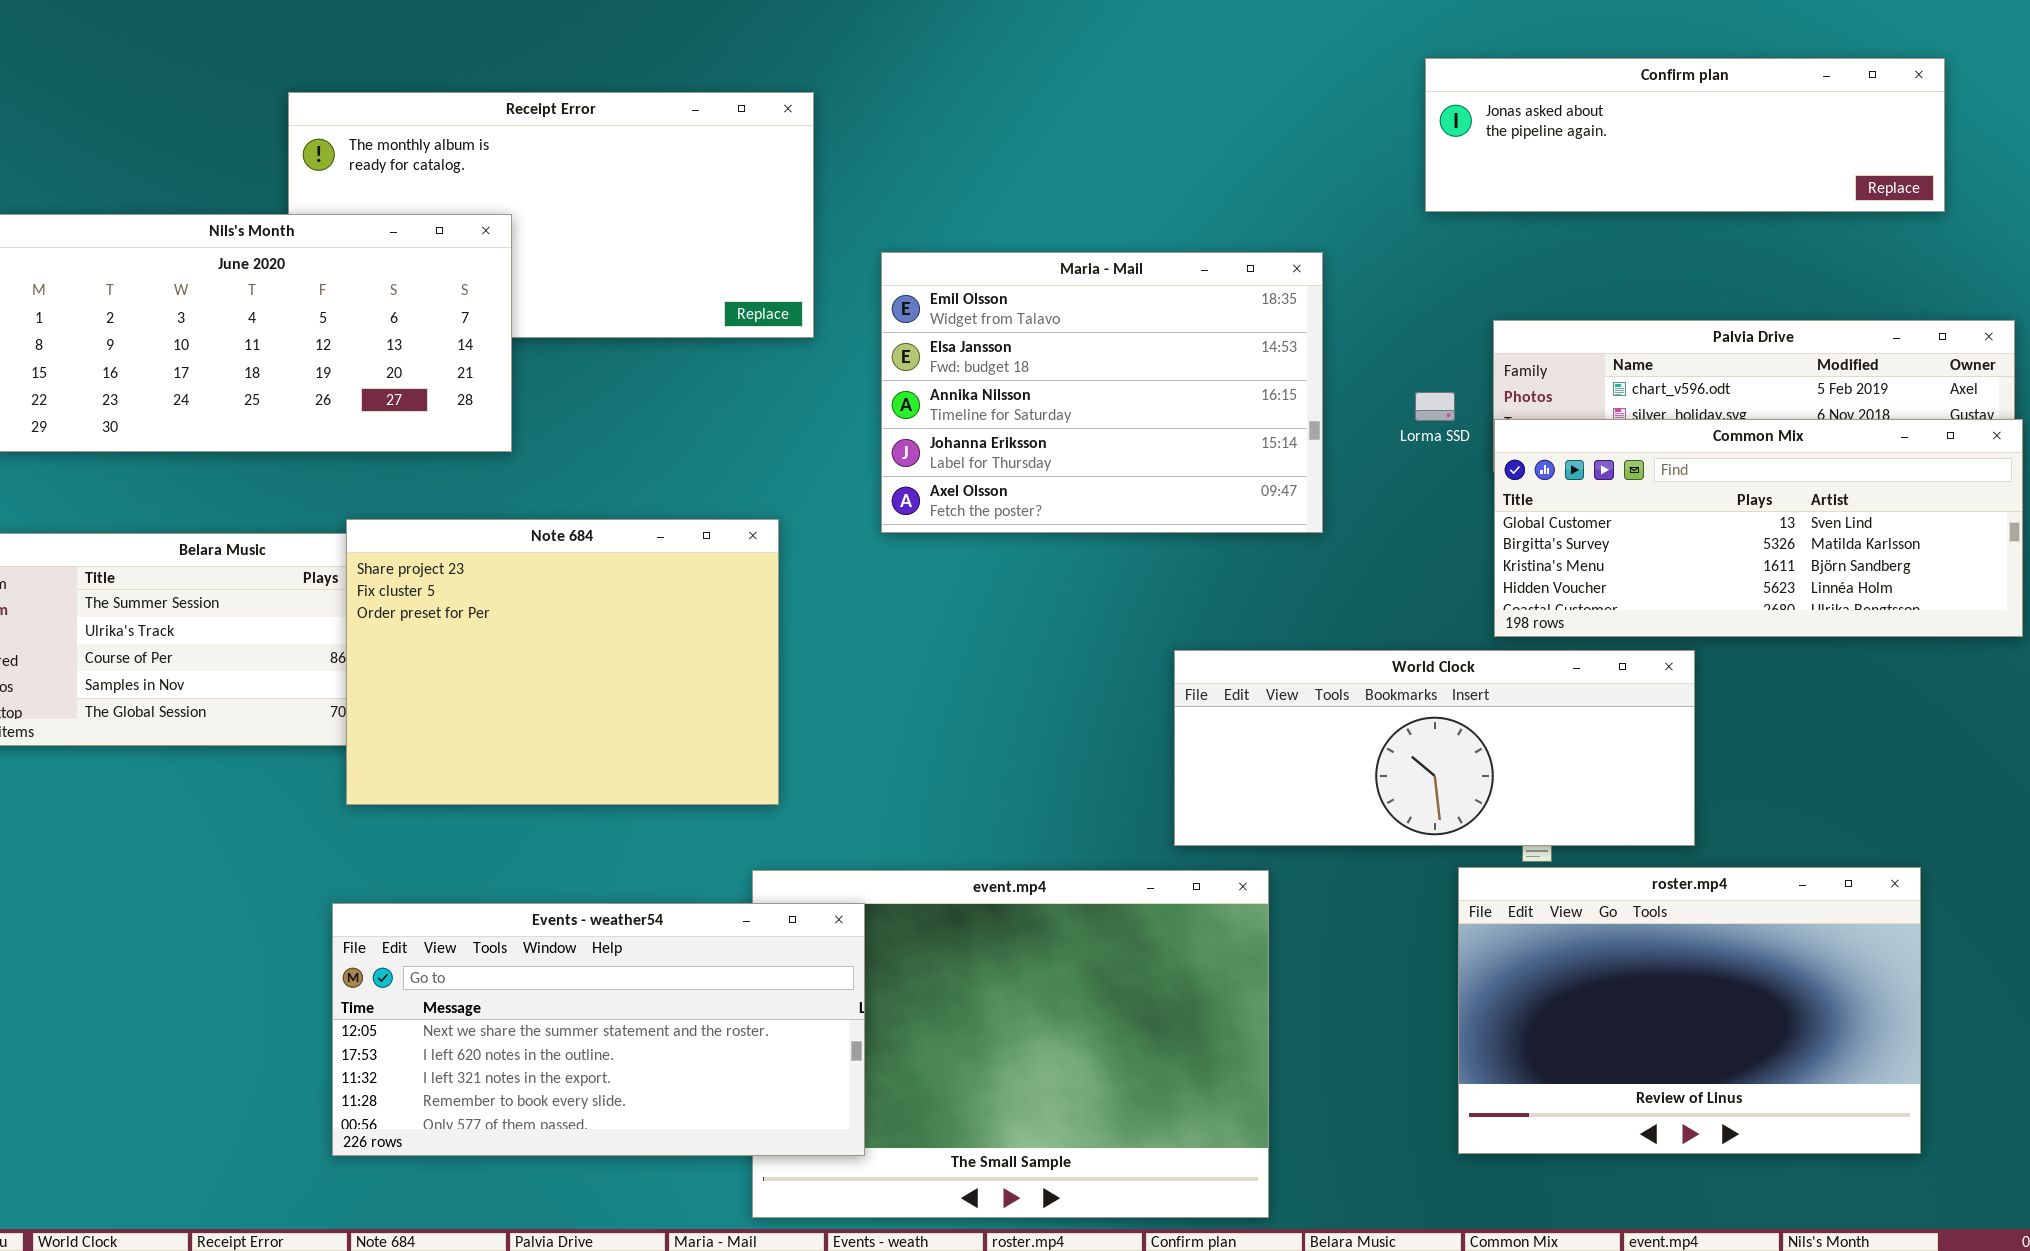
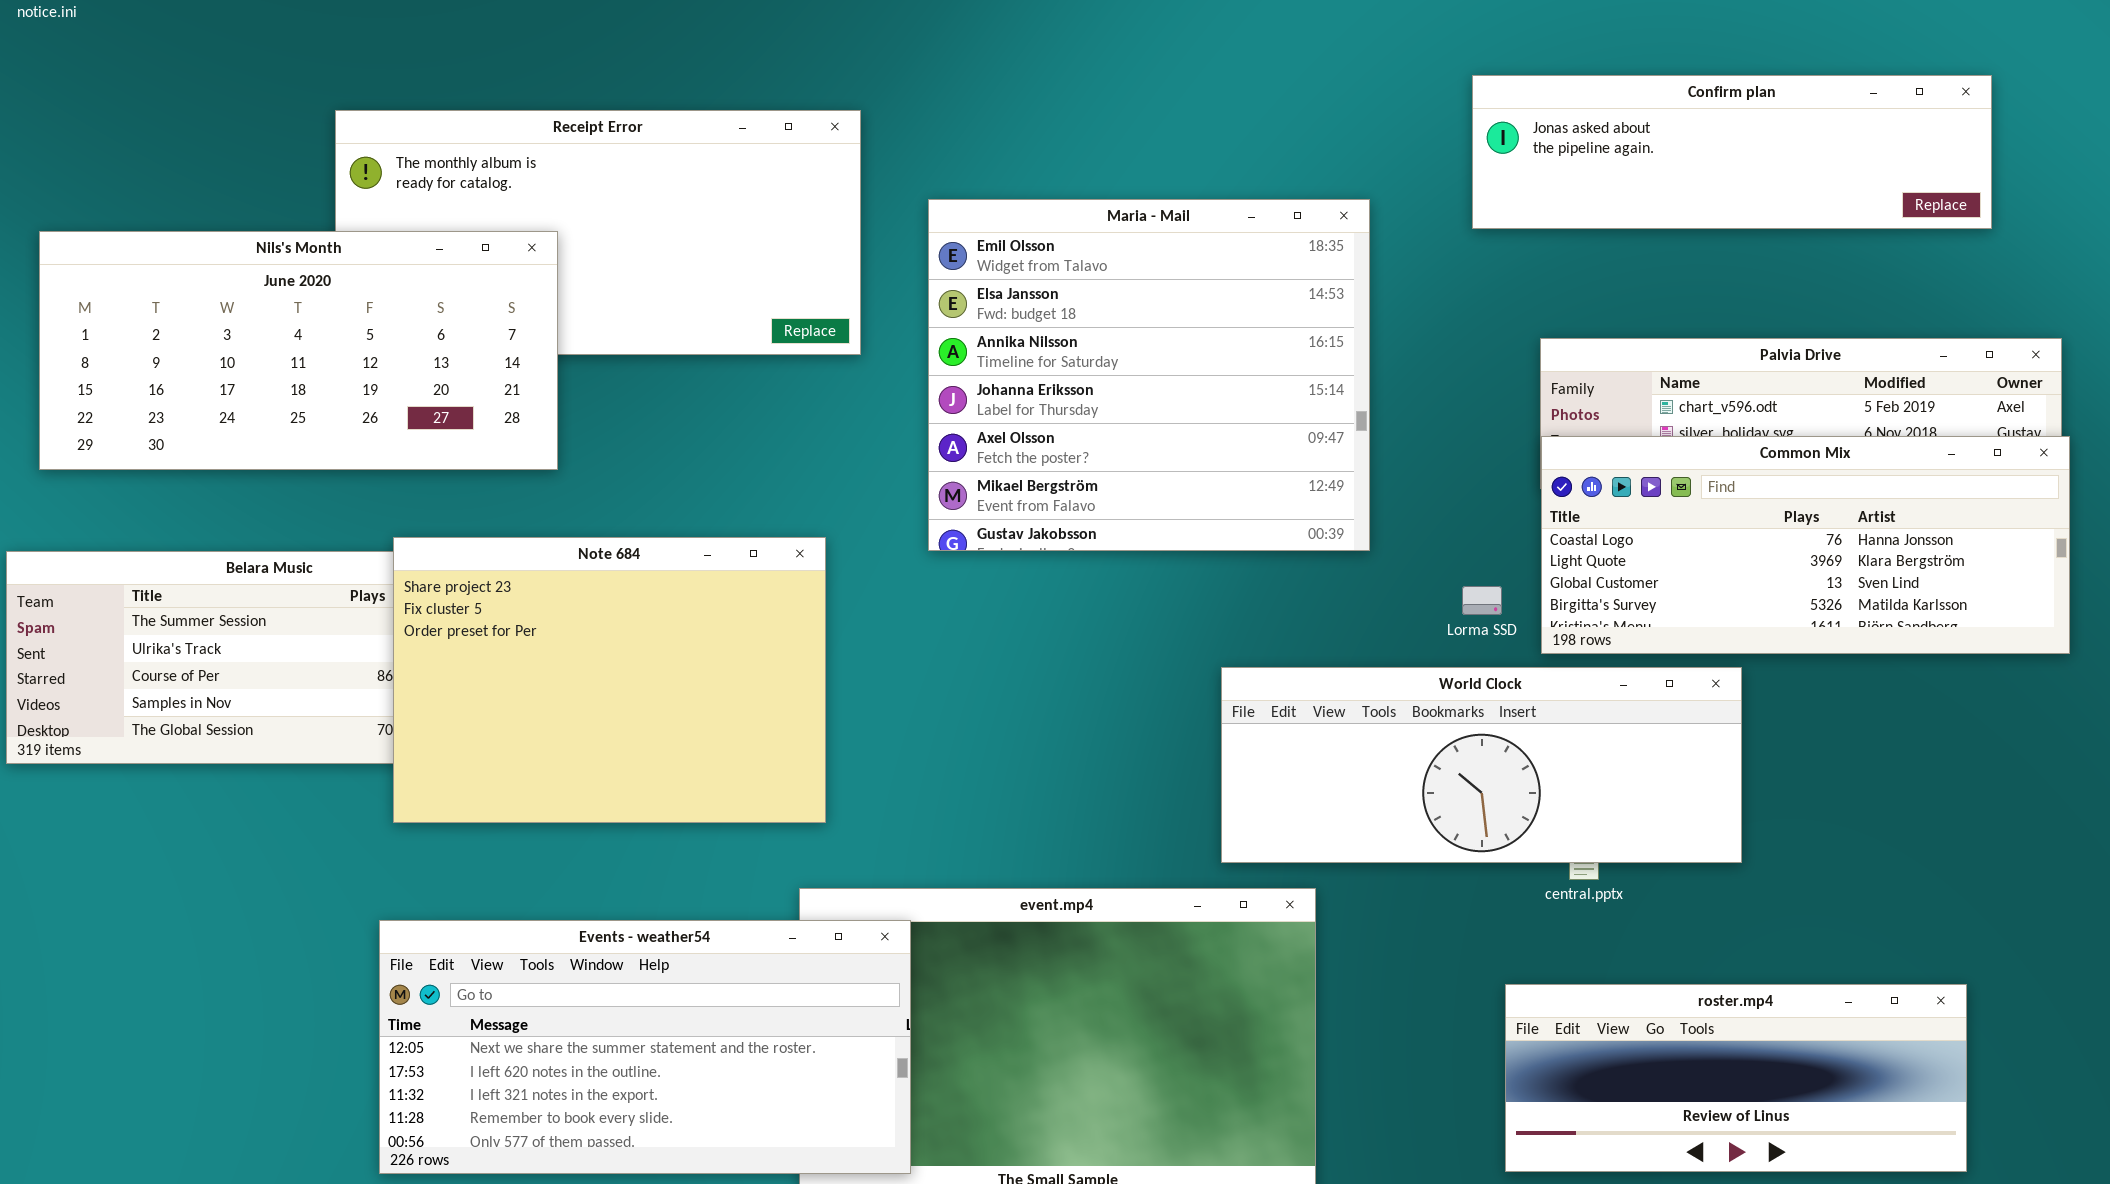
Maria - Mail: [881,252,1323,533] -> [928,199,1370,551], resized
Lorma SSD: [1415,392,1455,421] -> [1462,586,1502,615], moved
Common Mix: [1494,419,2023,637] -> [1541,436,2070,654], scrolled up 2 rows
roster.mp4: [1458,867,1921,1154] -> [1505,984,1967,1172], resized

